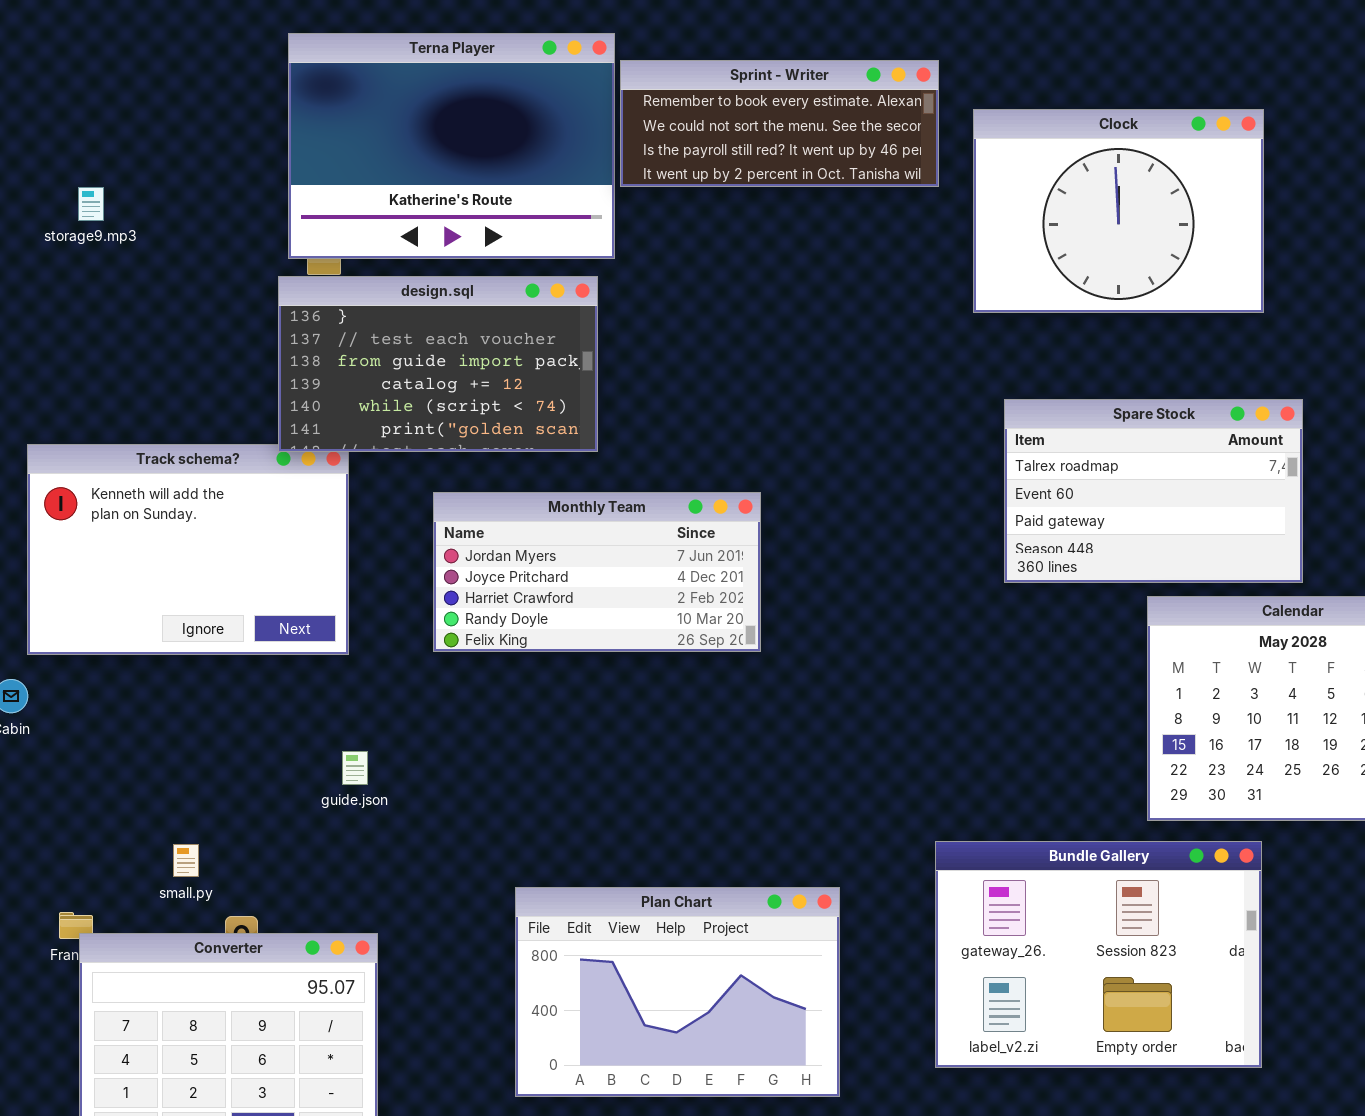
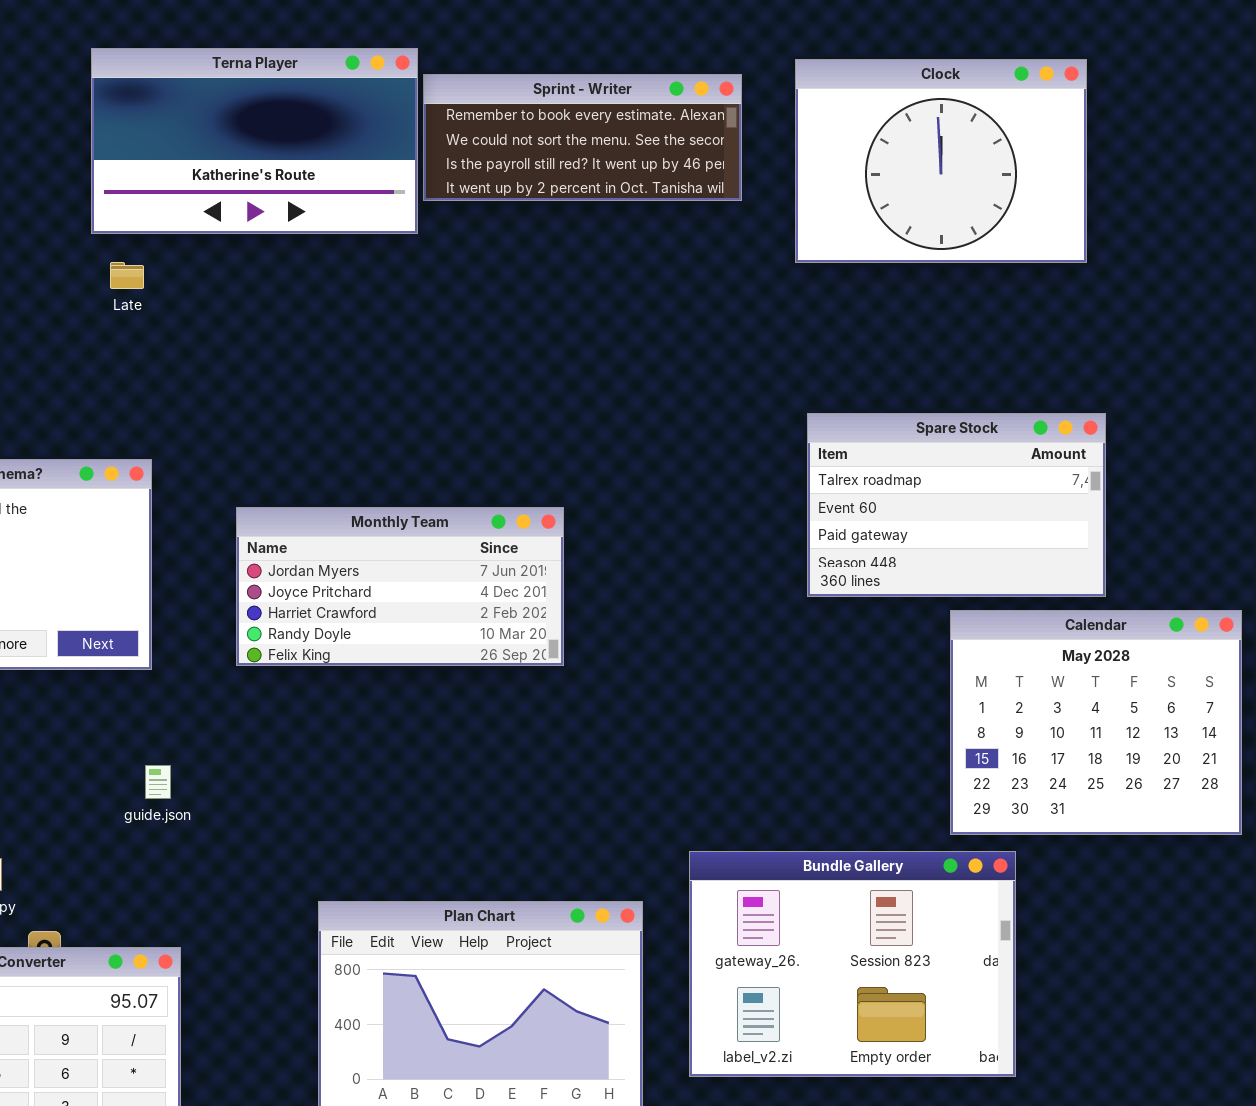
Terna Player: [288,33,615,259] -> [91,48,418,234], resized
Clock: [973,109,1264,313] -> [795,59,1087,263], moved
design.sql: [278,276,598,452] -> none, closed
Bundle Gallery: [935,841,1262,1068] -> [689,851,1016,1077], moved

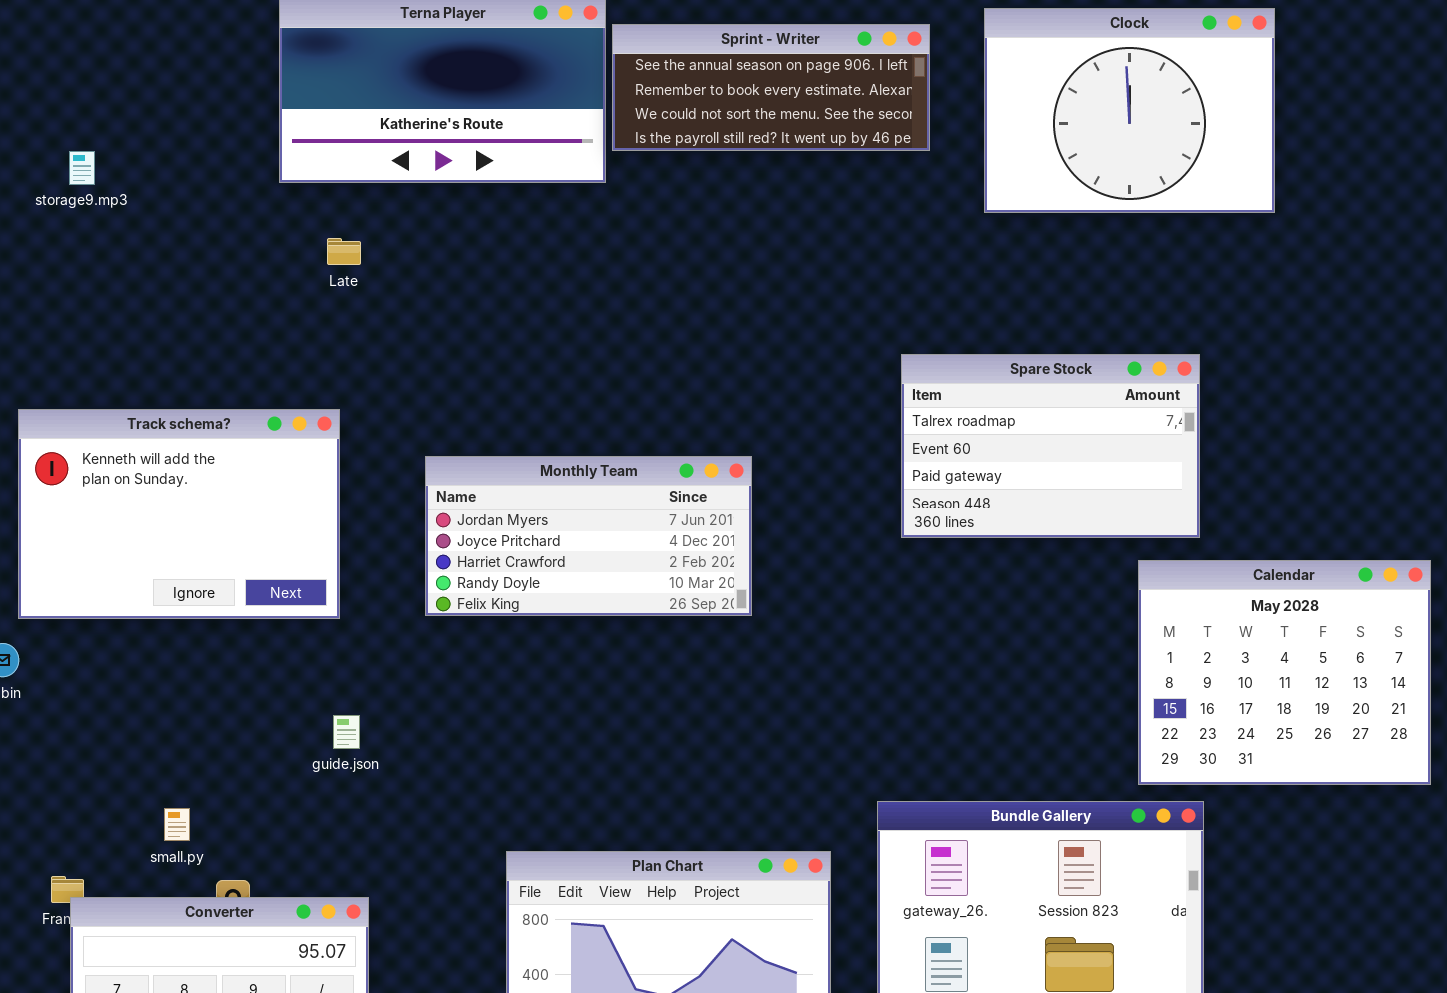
Sprint - Writer: [423,74,742,201] -> [612,24,930,151], scrolled up 1 row
Late: [110,262,144,289] -> [327,238,361,265], moved
Spare Stock: [807,413,1106,597] -> [901,354,1200,538], moved

